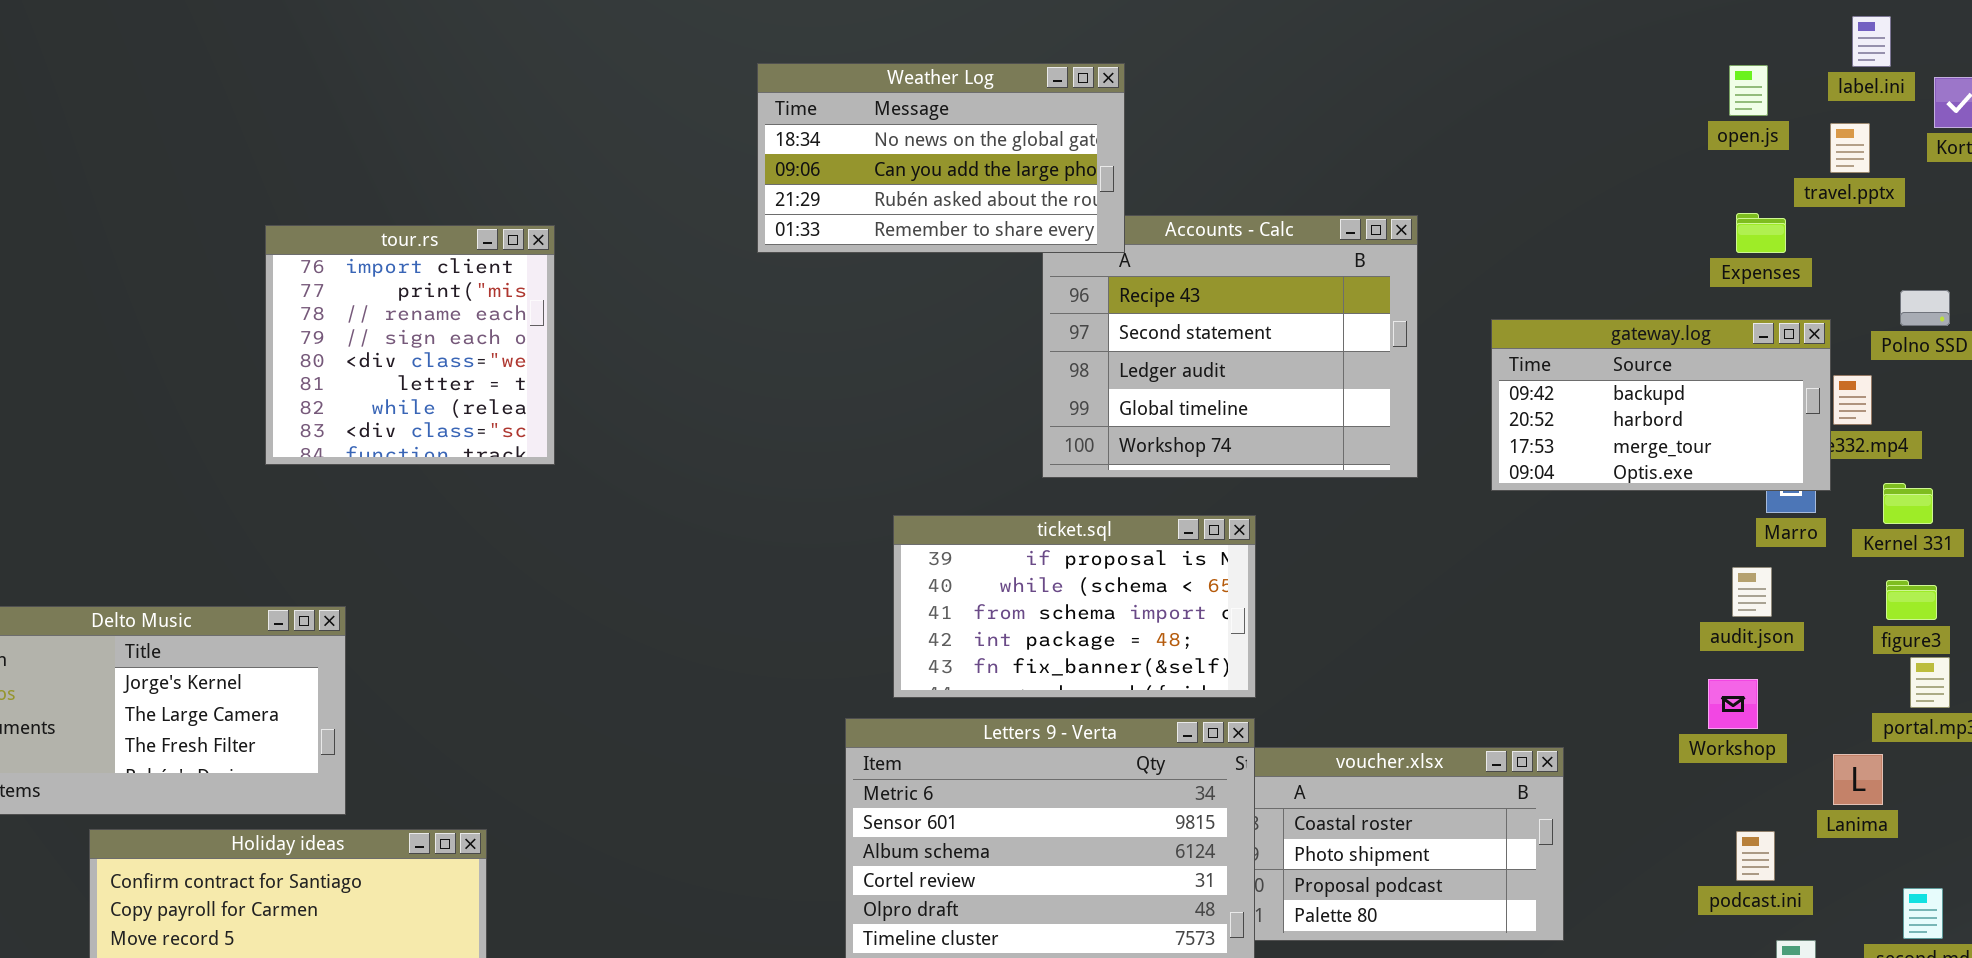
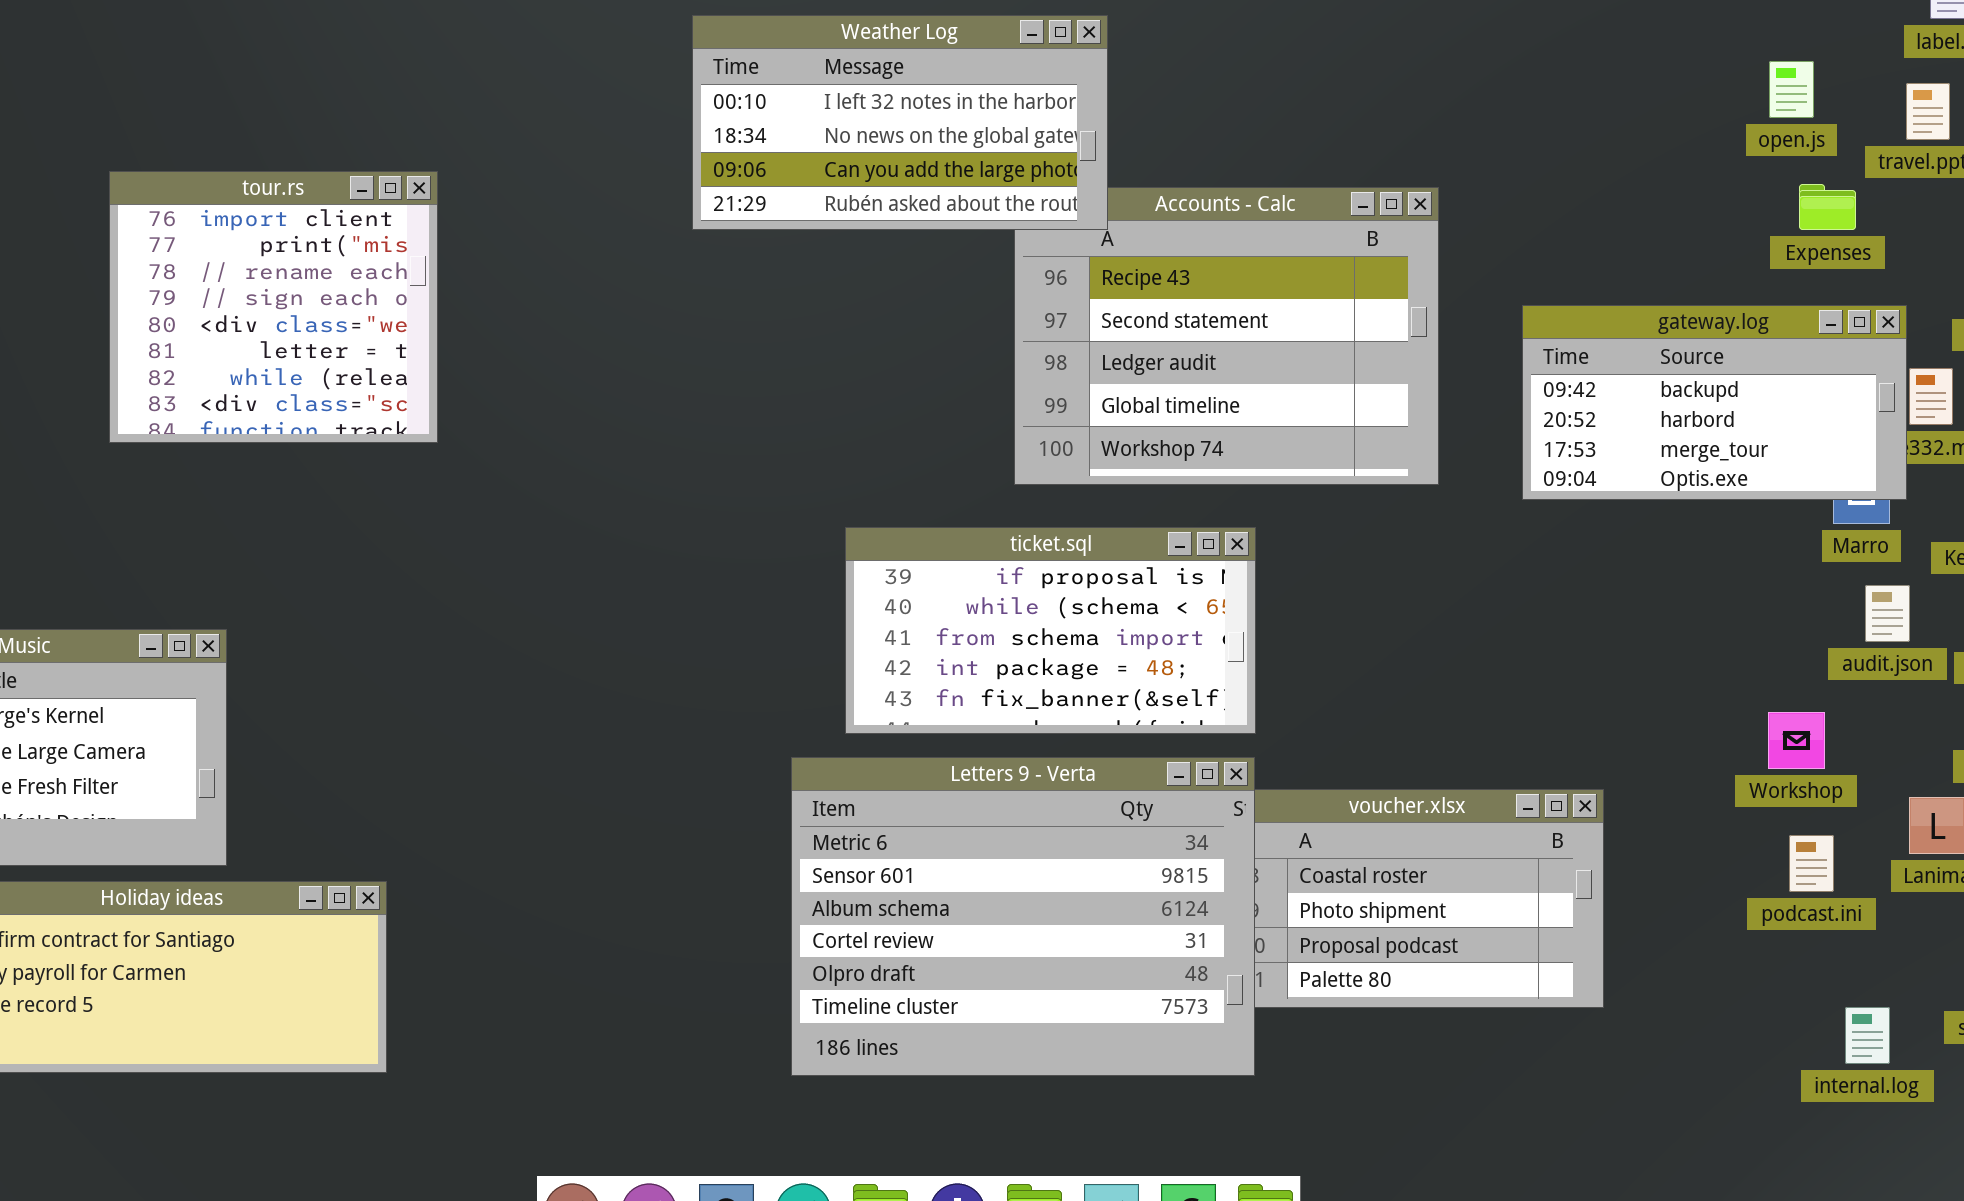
Weather Log: [757,63,1125,253] -> [692,15,1108,230], scrolled up 1 row
open.js: [1729,65,1768,116] -> [1769,61,1814,118], moved
tour.rs: [265,225,555,465] -> [109,171,438,443], moved
audit.json: [1732,567,1772,617] -> [1865,585,1910,642], moved
podcast.ini: [1736,831,1775,881] -> [1789,835,1834,892], moved

